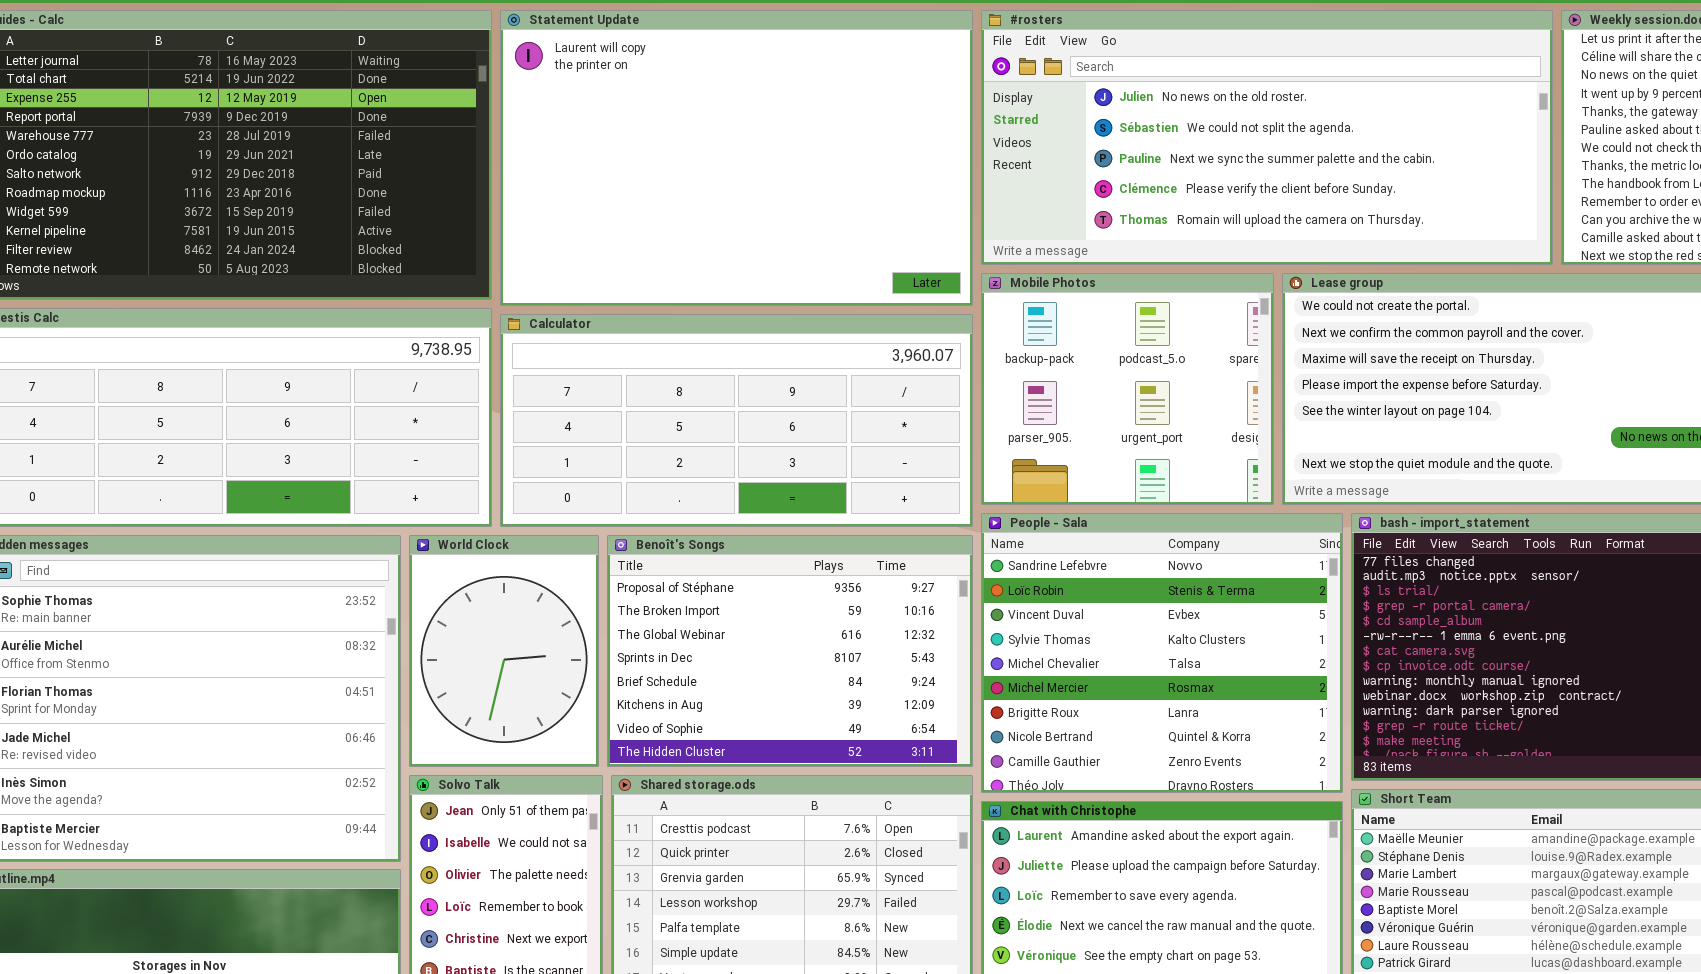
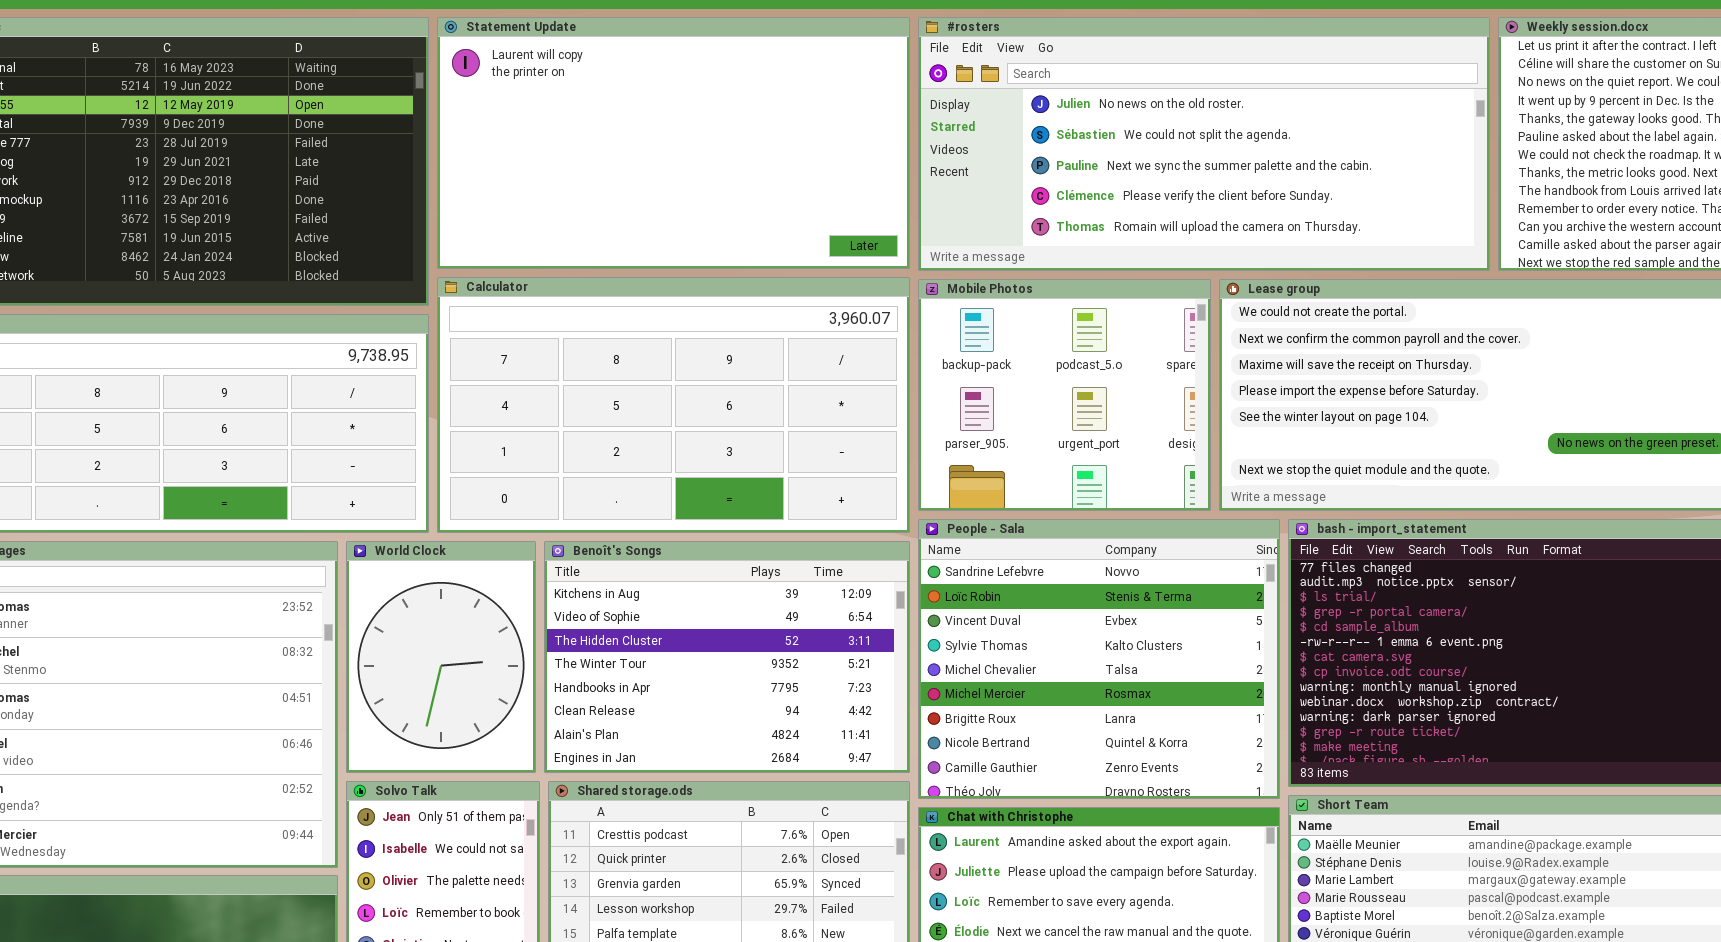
Statement Update: [500,10,973,306] -> [437,17,910,269], resized
Calculator: [500,314,973,527] -> [437,277,910,533], resized
Benoît's Songs: [607,535,973,767] -> [544,541,910,773], scrolled down 5 rows

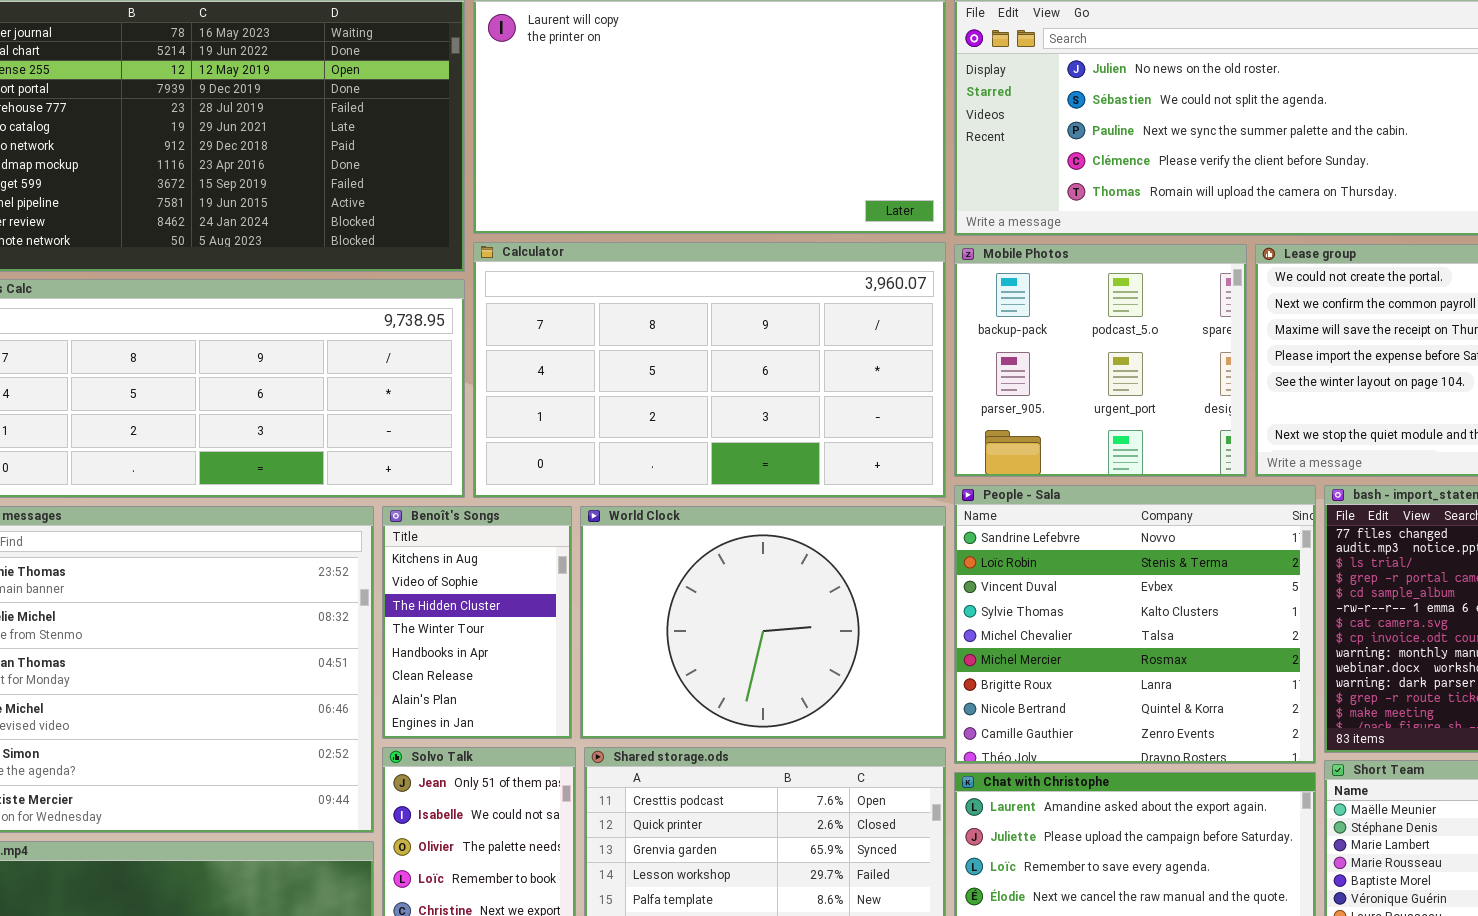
World Clock: [346,541,536,773] -> [580,506,946,739], moved, resized
Benoît's Songs: [544,541,910,773] -> [382,506,572,739], moved, resized

